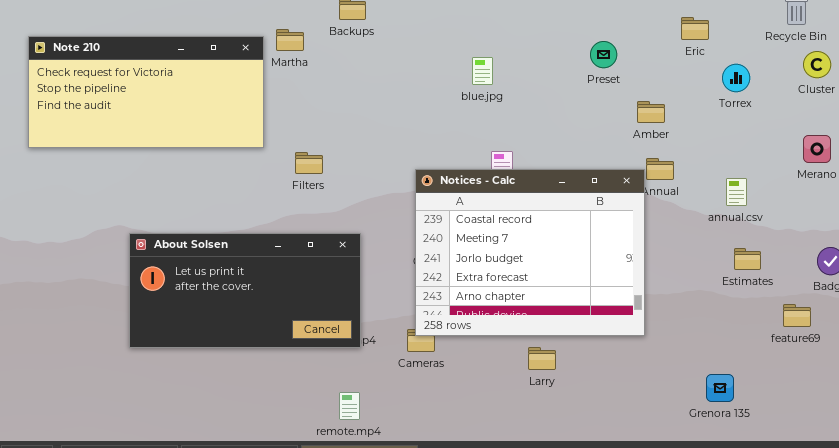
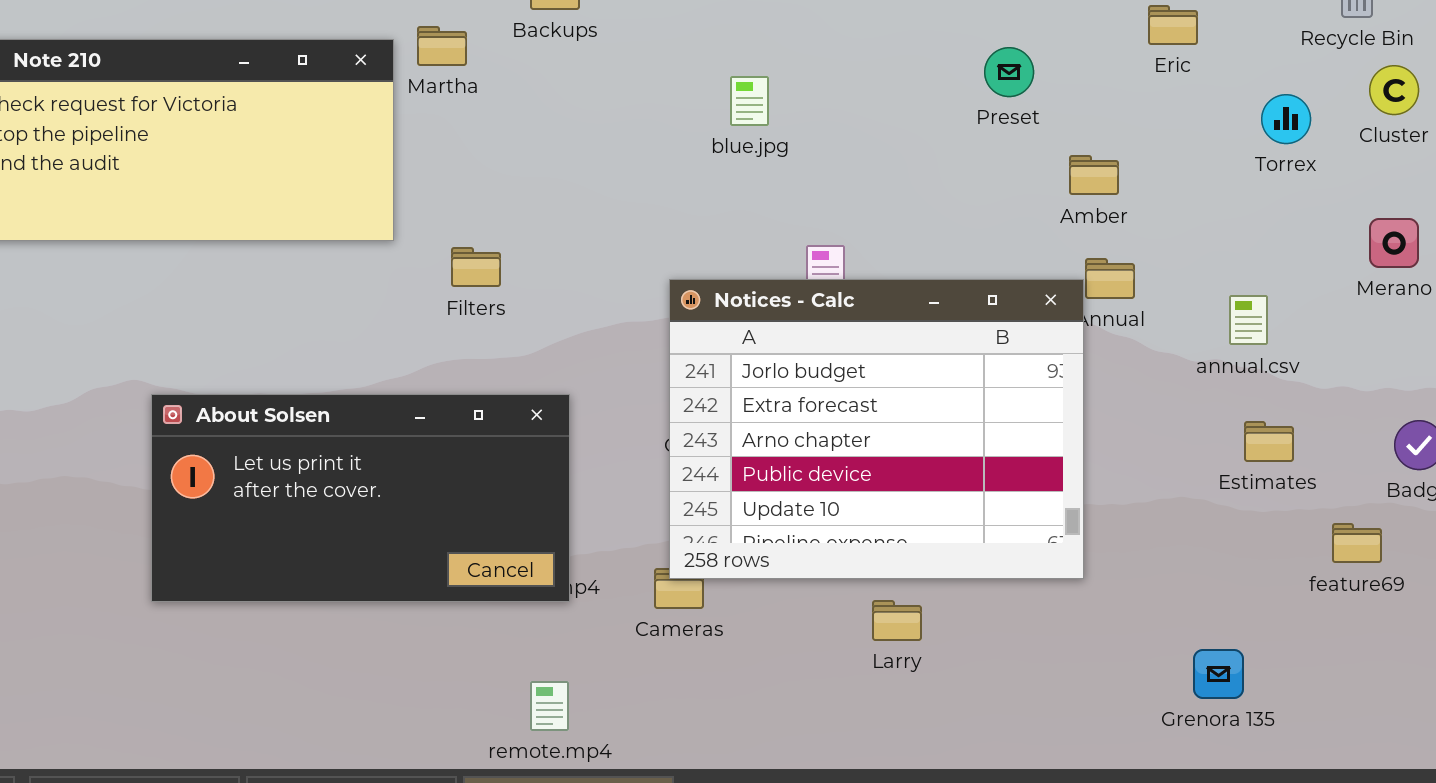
blue.jpg: [472,57,493,85] -> [730,76,769,126], moved
Torrex: [722,64,750,92] -> [1261,94,1311,144], moved
Notices - Calc: [415,169,645,336] -> [669,279,1084,579], scrolled down 2 rows

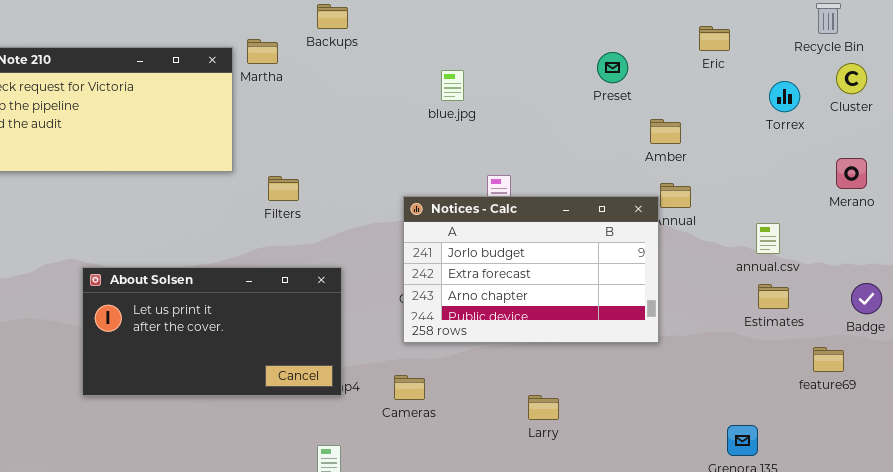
Notices - Calc: [669,279,1084,579] -> [403,196,659,343], resized
annual.csv: [1229,295,1268,345] -> [756,223,780,254], moved

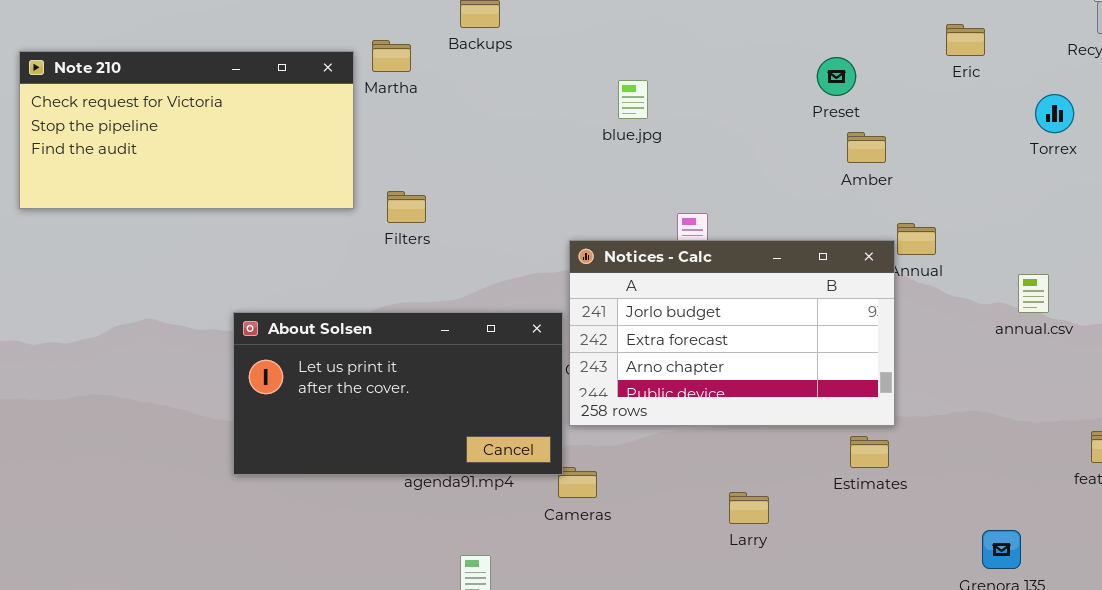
Amber: [650,119,681,144] -> [847,132,886,163], moved
Filters: [268,176,299,201] -> [387,191,426,223], moved
About Solsen: [82,267,342,396] -> [233,312,563,475], moved
Estimates: [758,284,789,309] -> [850,436,889,468], moved

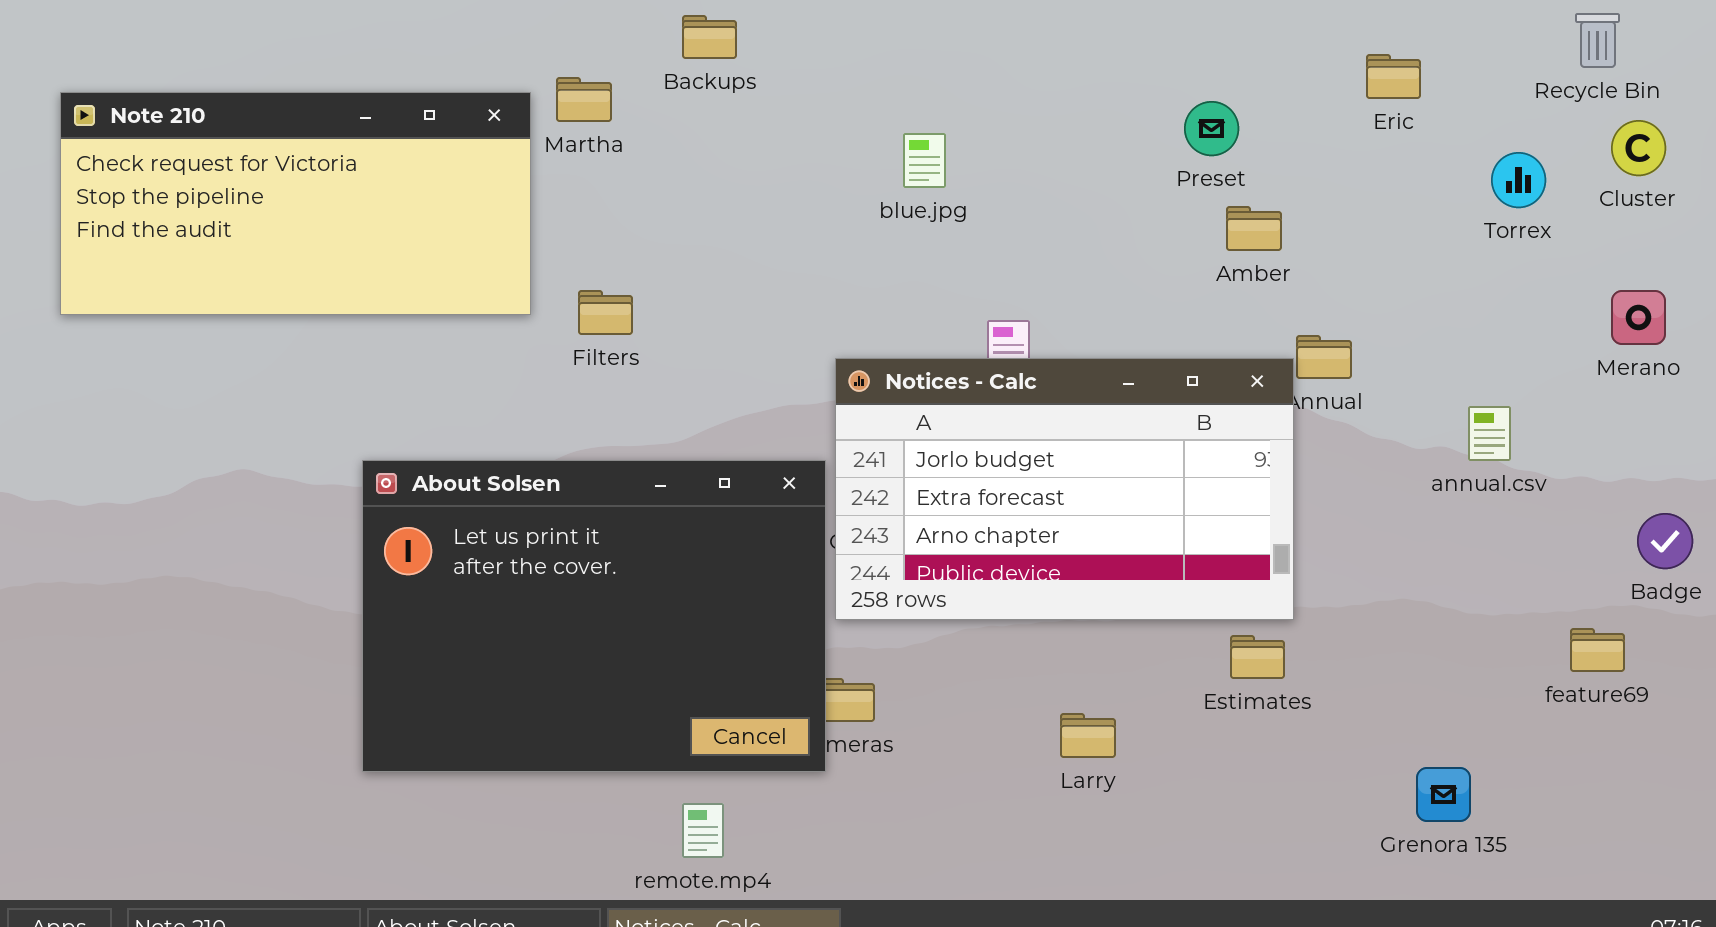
About Solsen: [233,312,563,475] -> [362,460,826,772], resized

